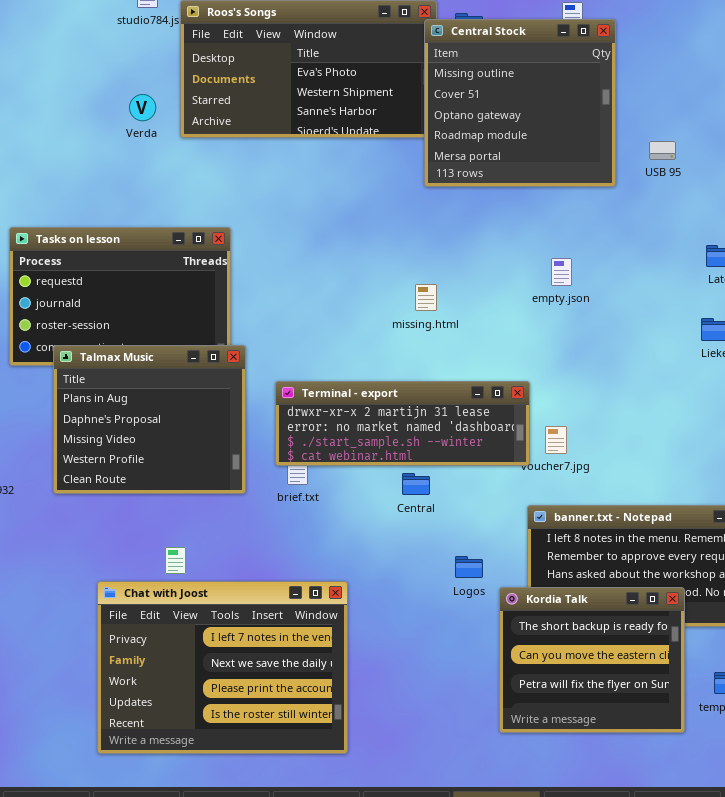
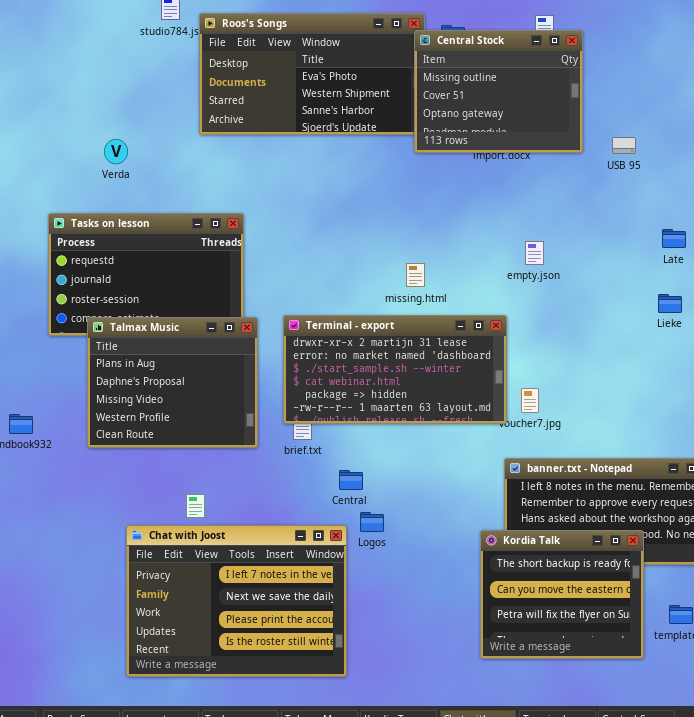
Central Stock: [424,19,616,187] -> [414,30,583,153], resized
Verda: [129,94,156,121] -> [104,139,128,164], moved
Terminal - export: [275,381,530,466] -> [283,315,507,424], resized
Central: [402,473,430,495] -> [339,470,363,490], moved
Logos: [455,556,483,578] -> [360,512,384,532], moved

